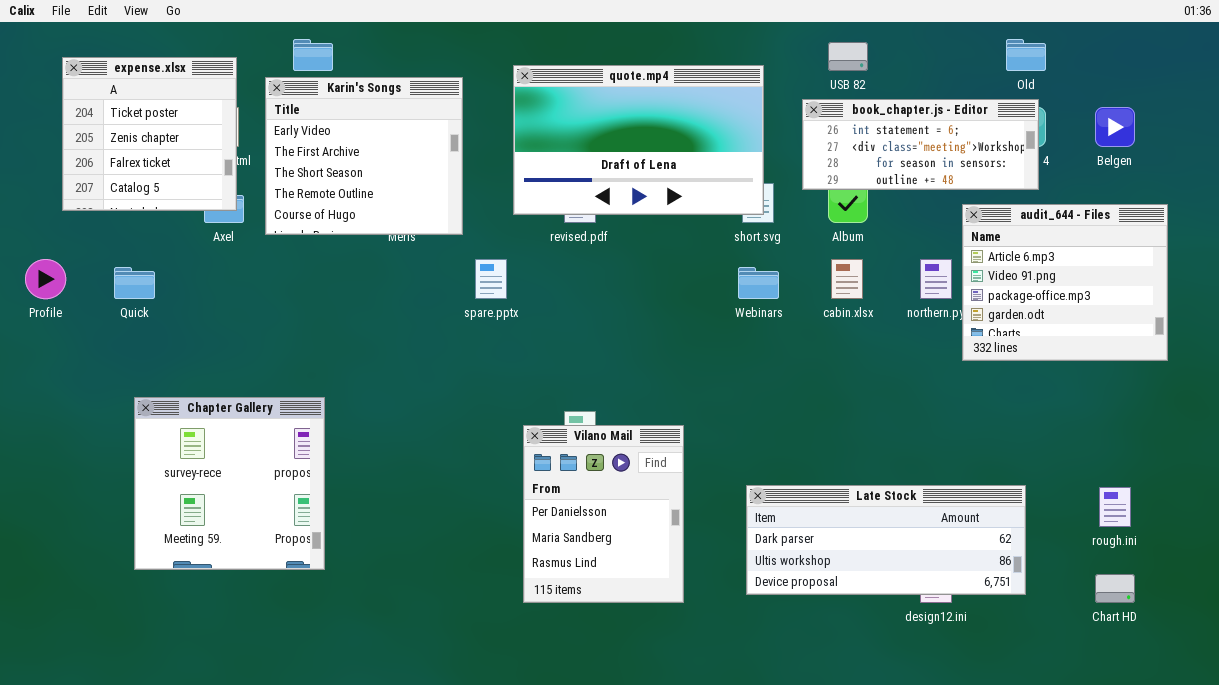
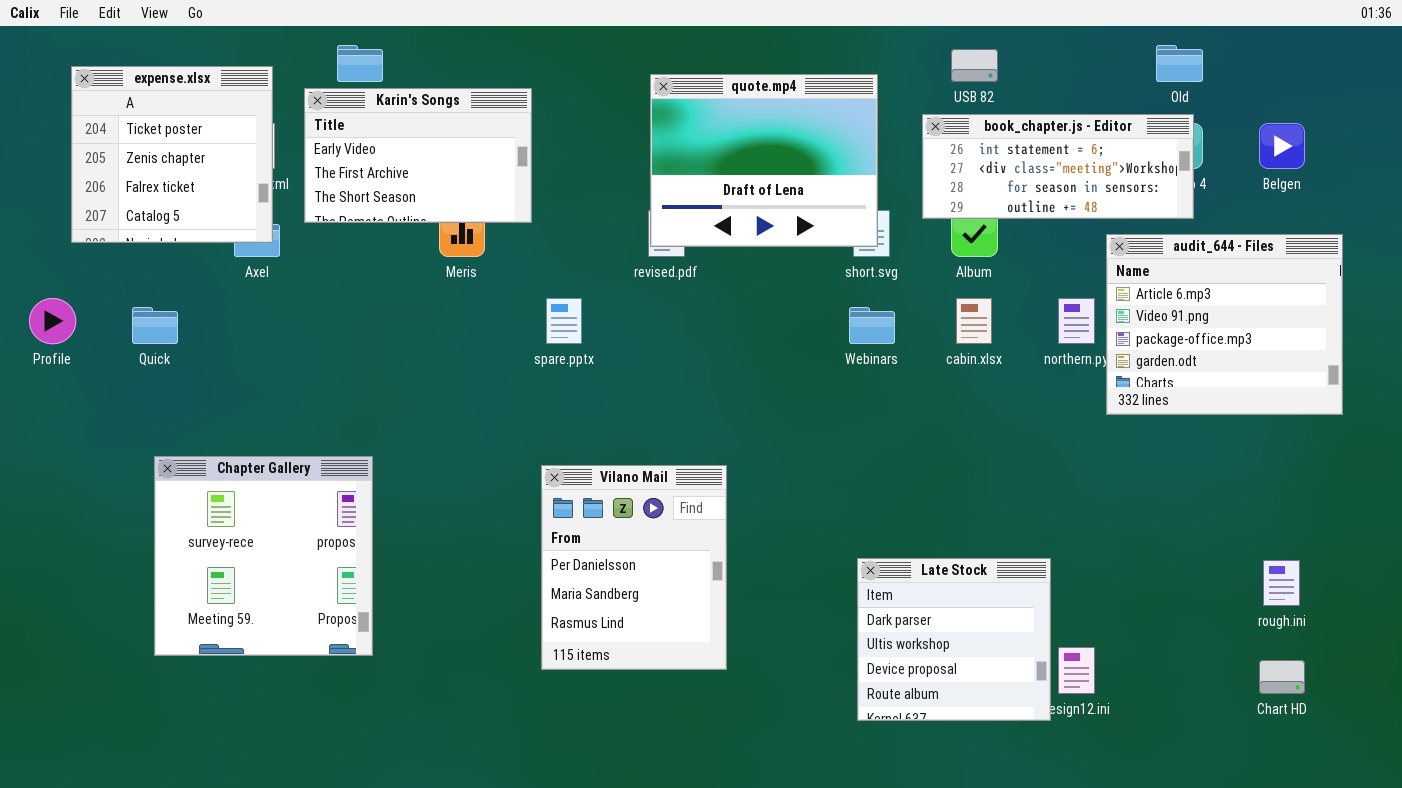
quote.mp4: [513,65,764,215] -> [650,74,878,247], resized
Karin's Songs: [265,77,463,235] -> [304,88,532,223], resized
Vilano Mail: [523,425,684,603] -> [541,465,727,670], moved
Late Stock: [746,485,1026,595] -> [857,558,1051,721], resized

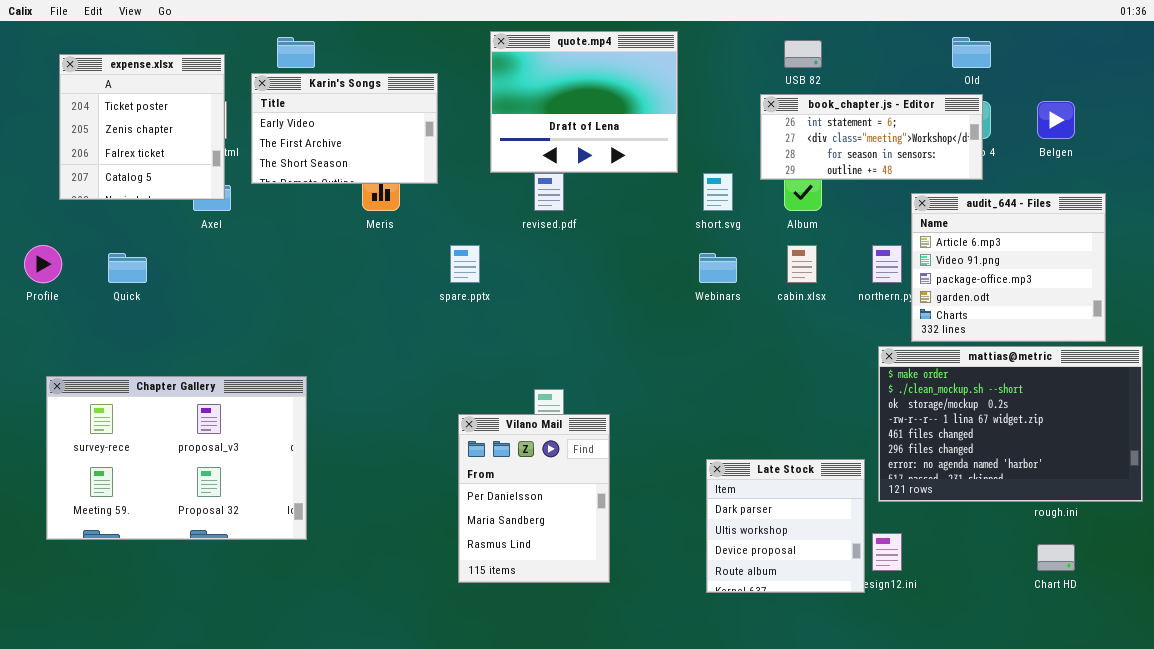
quote.mp4: [650,74,878,247] -> [490,31,678,173], moved
mattias@metric: none -> [878,346,1143,502], opened
Chapter Gallery: [154,456,373,656] -> [46,376,307,540], resized
Vilano Mail: [541,465,727,670] -> [458,414,610,583], moved

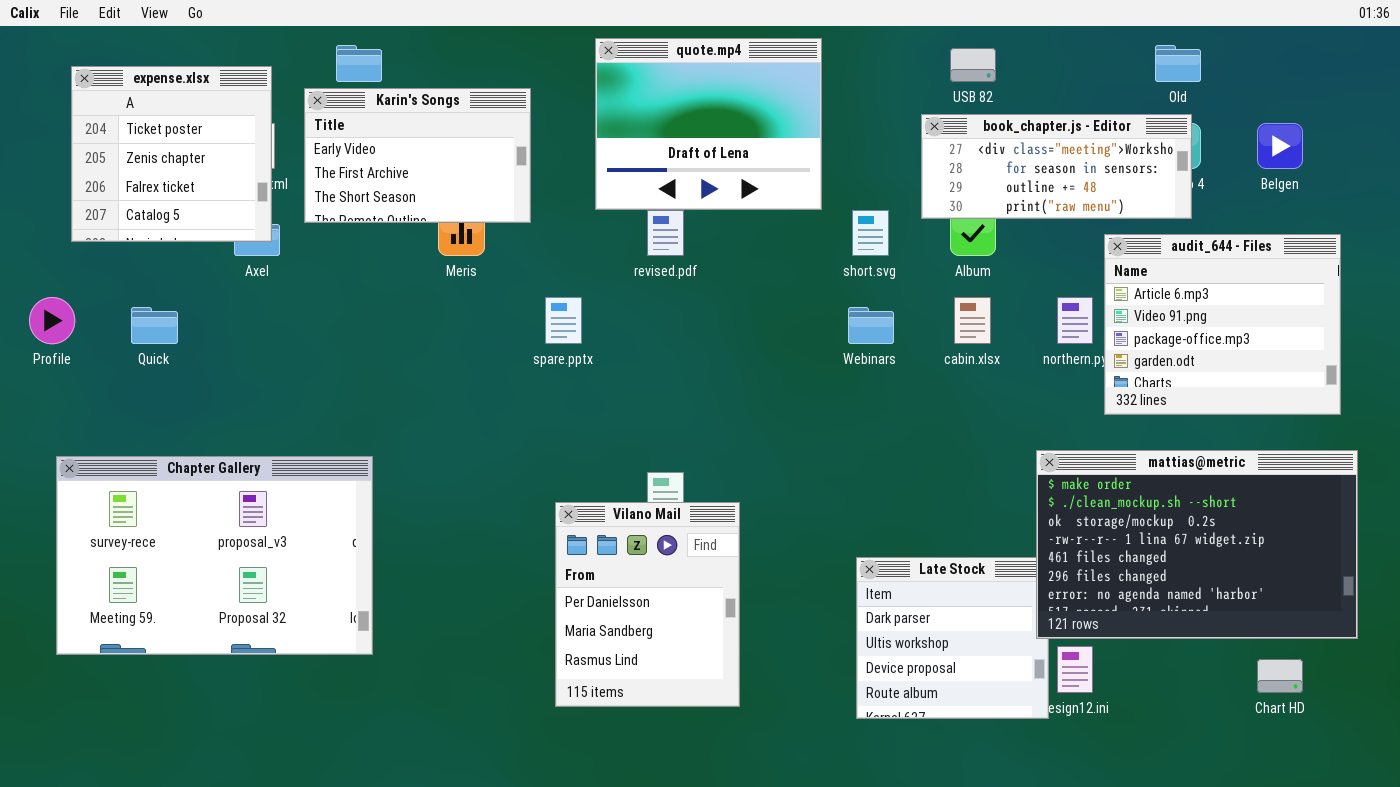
book_chapter.js - Editor: [760,94,983,180] -> [921,114,1192,219], scrolled down 1 row
mattias@metric: [878,346,1143,502] -> [1036,450,1358,639], moved

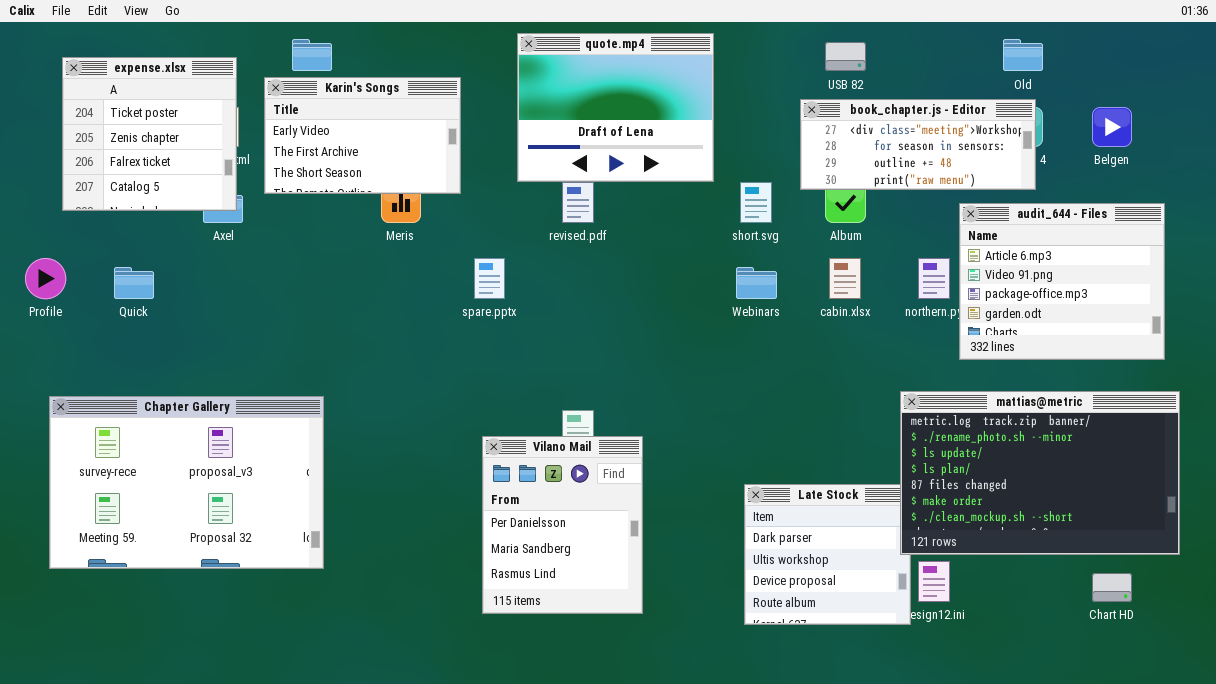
mattias@metric: [1036,450,1358,639] -> [900,391,1180,555], scrolled up 5 rows

